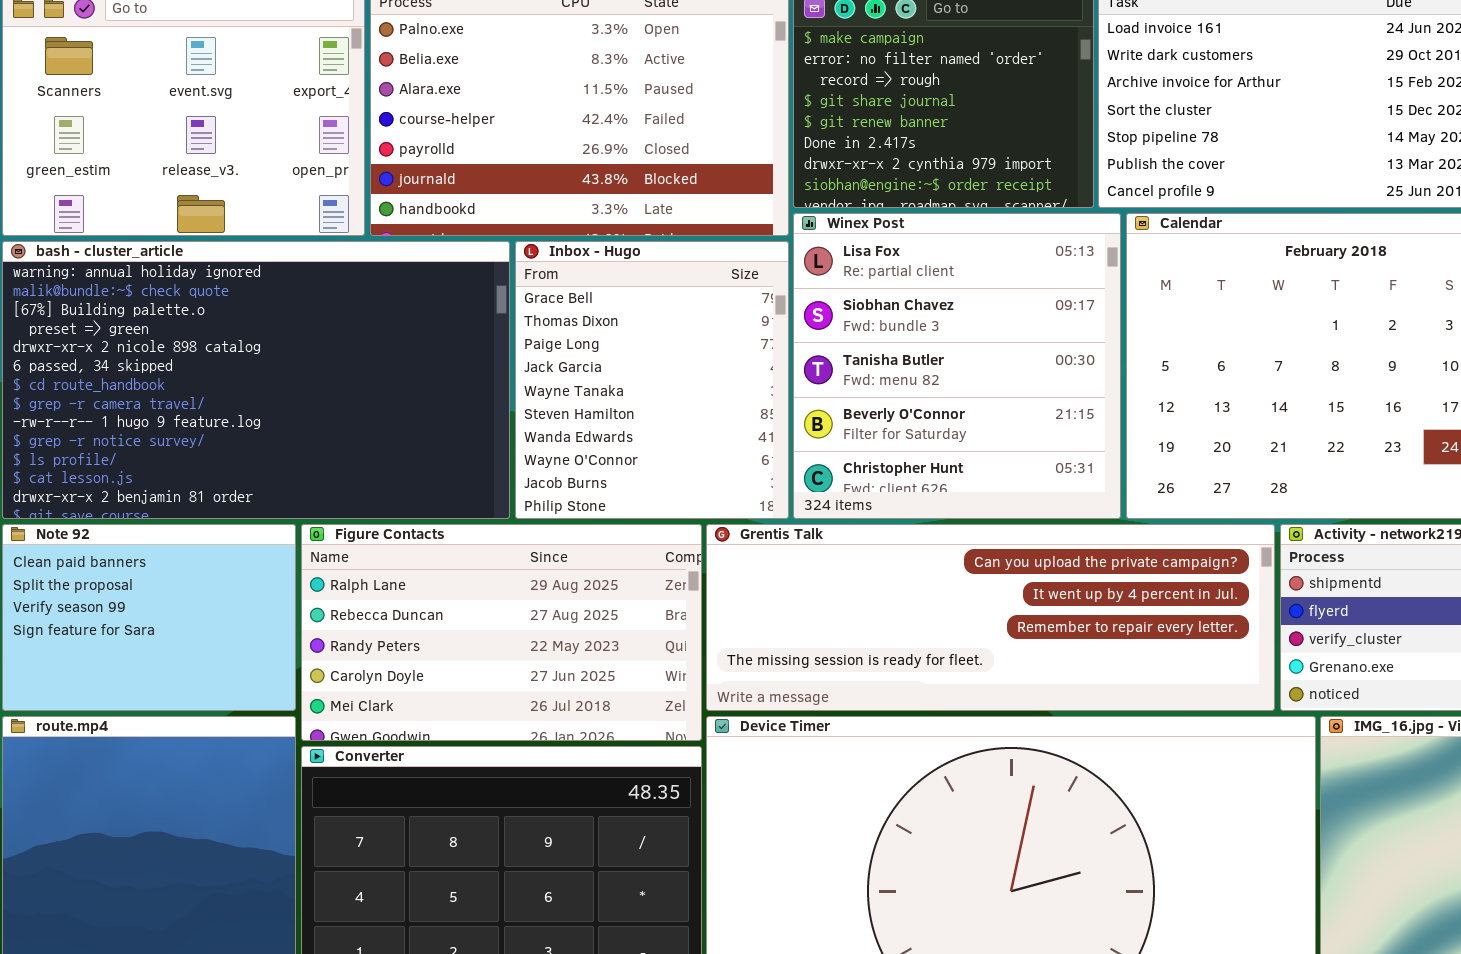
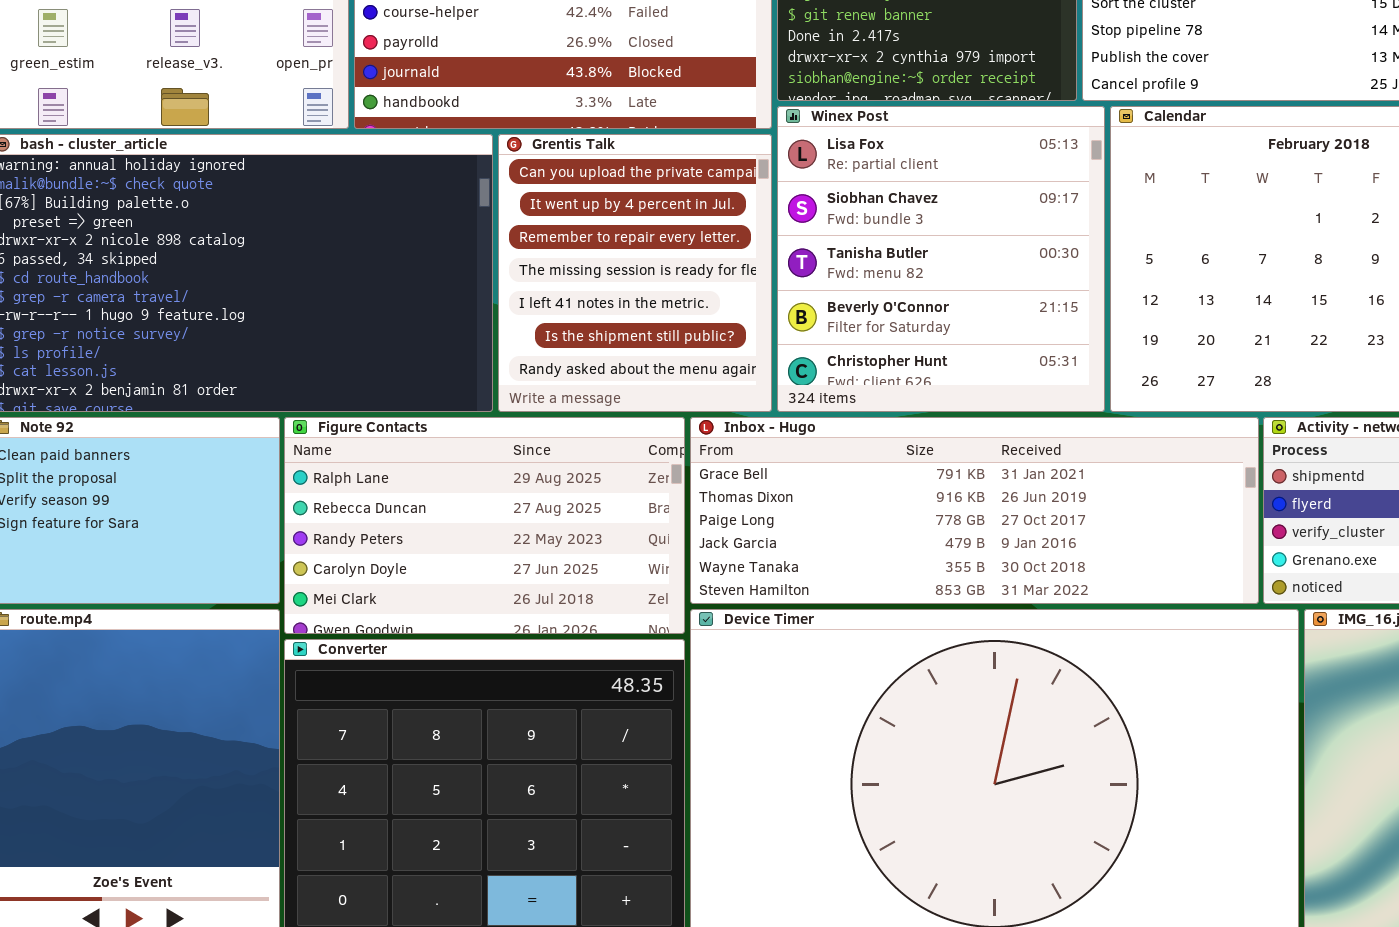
Inbox - Hugo: [515,241,789,519] -> [690,417,1259,604], moved, resized
Grentis Talk: [706,524,1275,711] -> [498,134,772,412], moved, resized

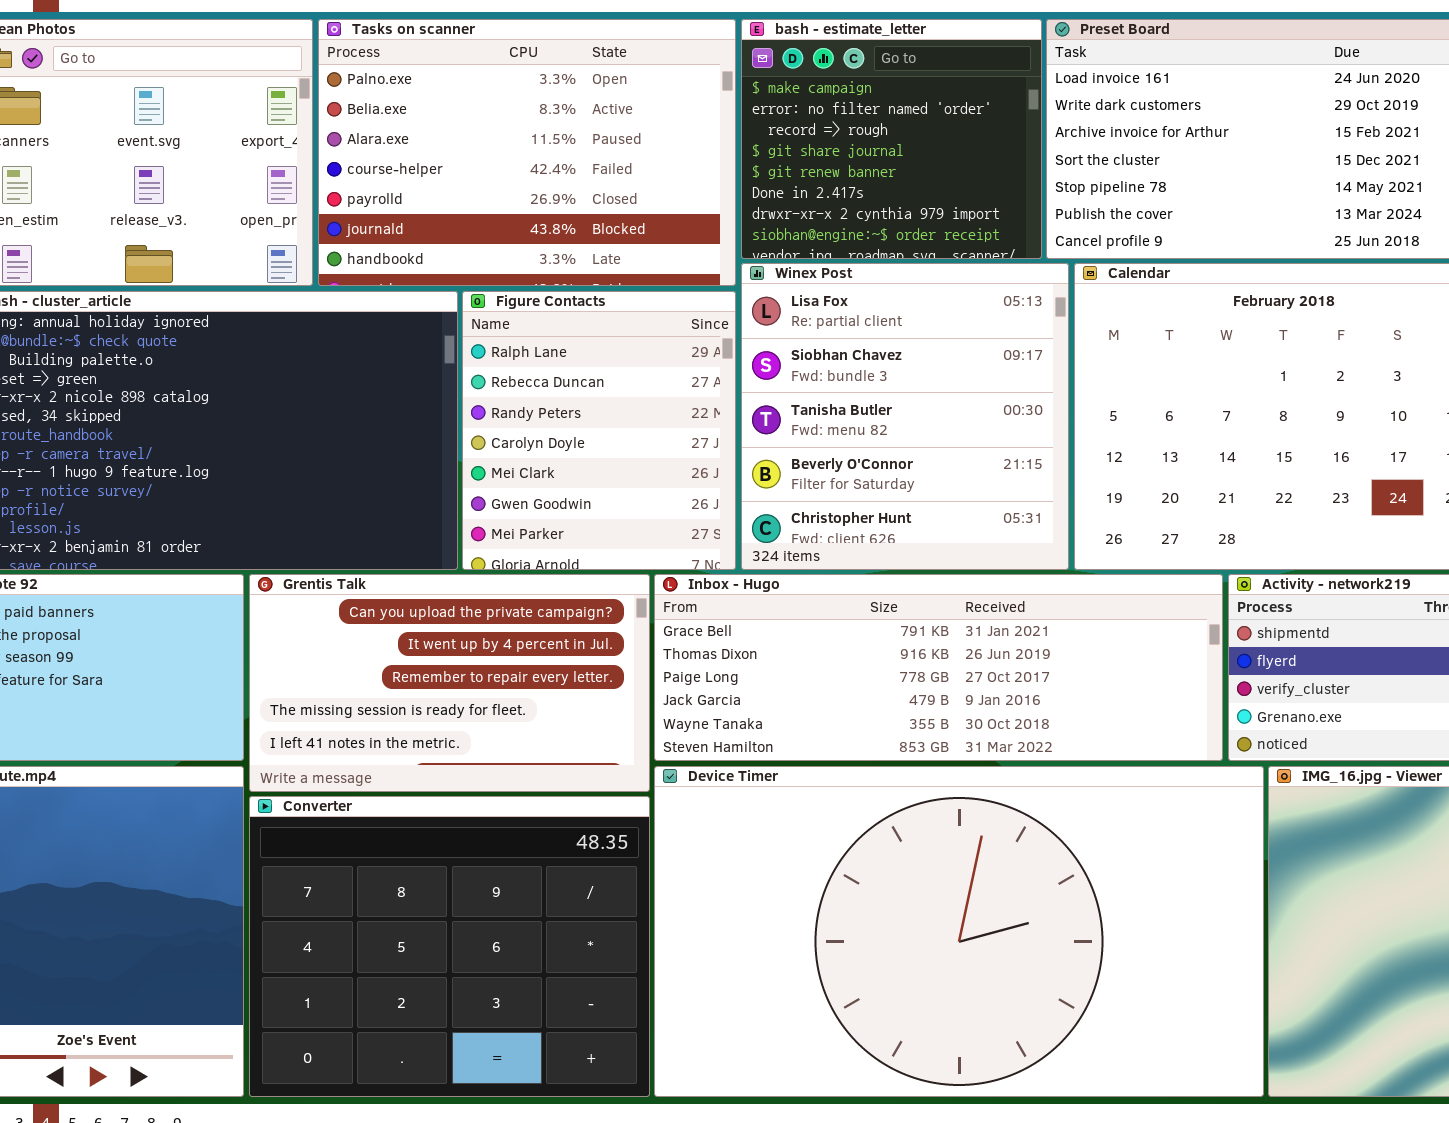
Grentis Talk: [498,134,772,412] -> [249,574,650,792], moved, resized
Figure Contacts: [284,417,685,634] -> [462,291,736,570], moved, resized

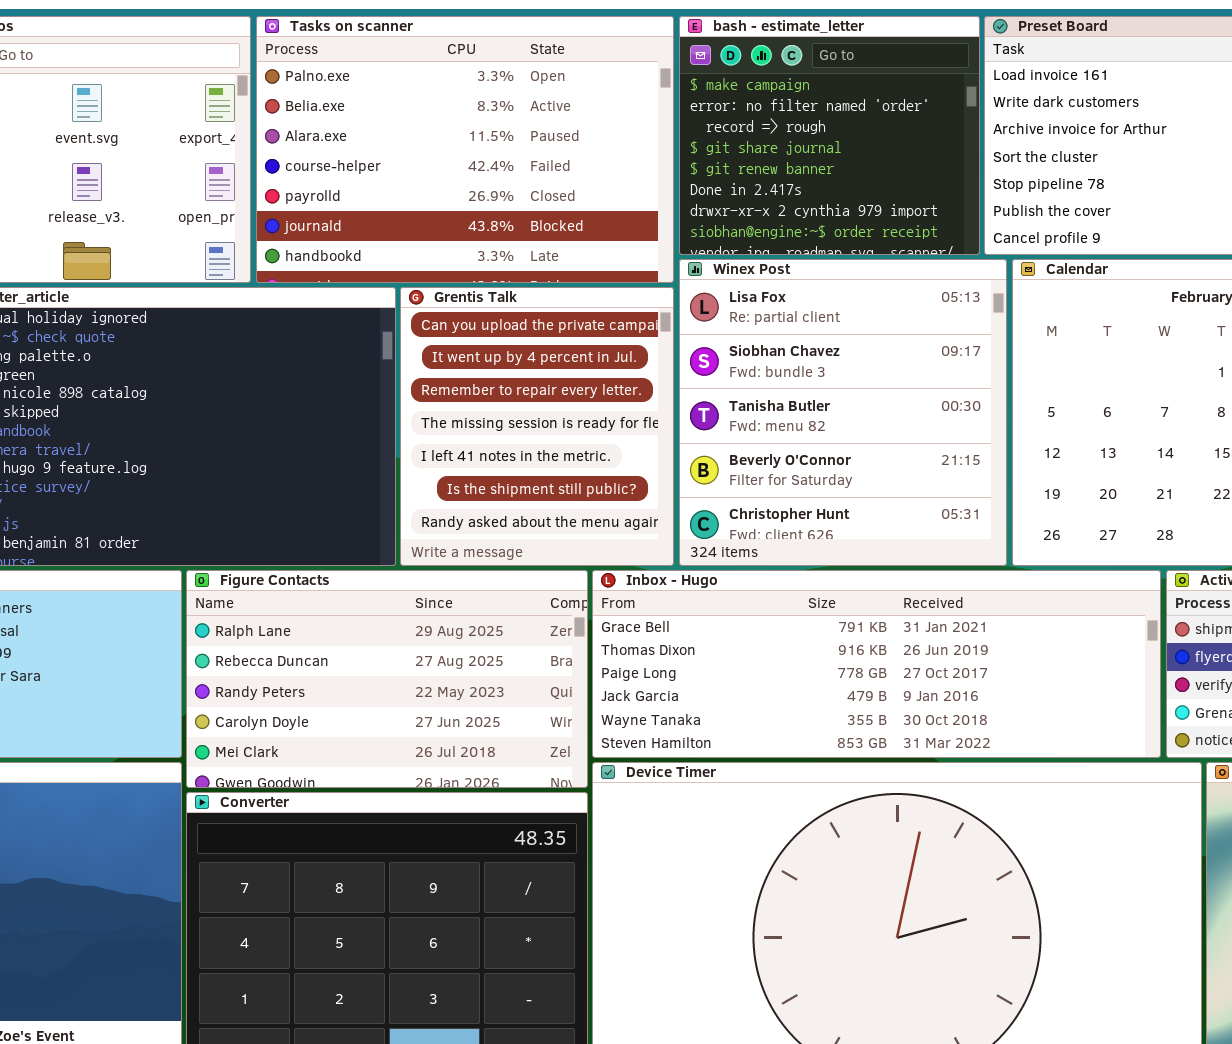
Figure Contacts: [462,291,736,570] -> [186,570,588,788], moved, resized
Grentis Talk: [249,574,650,792] -> [400,287,674,566], moved, resized

